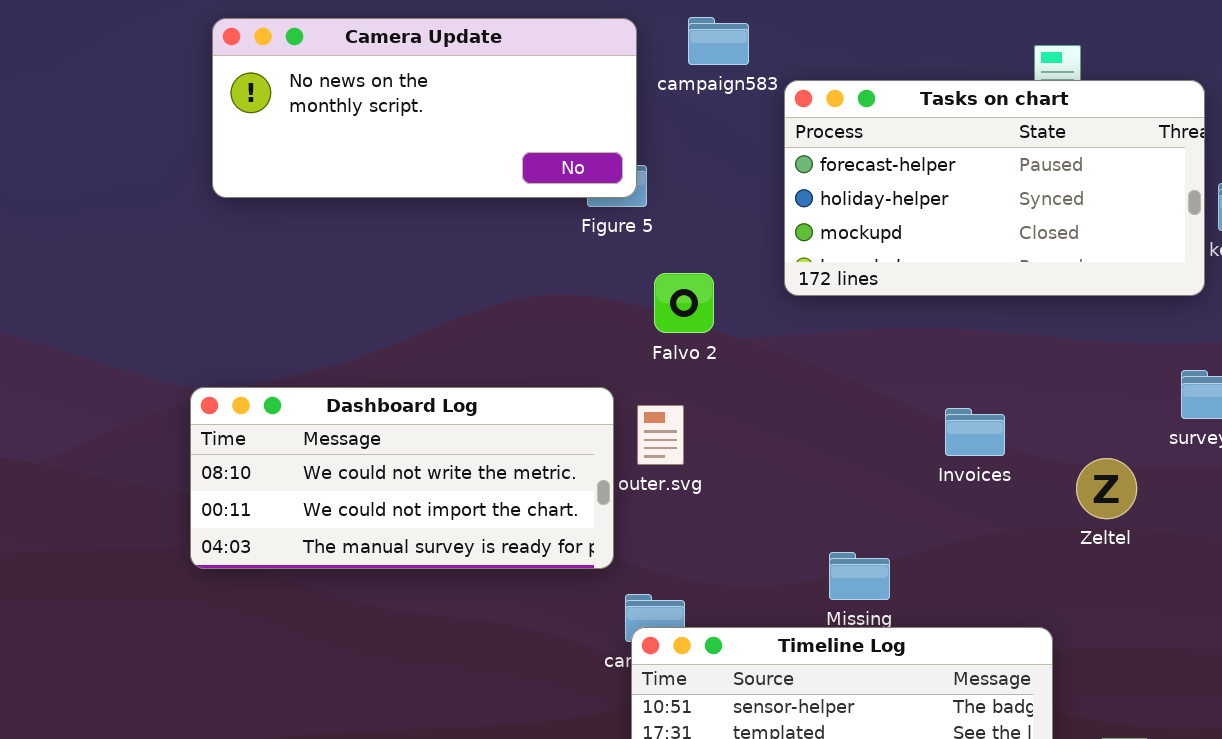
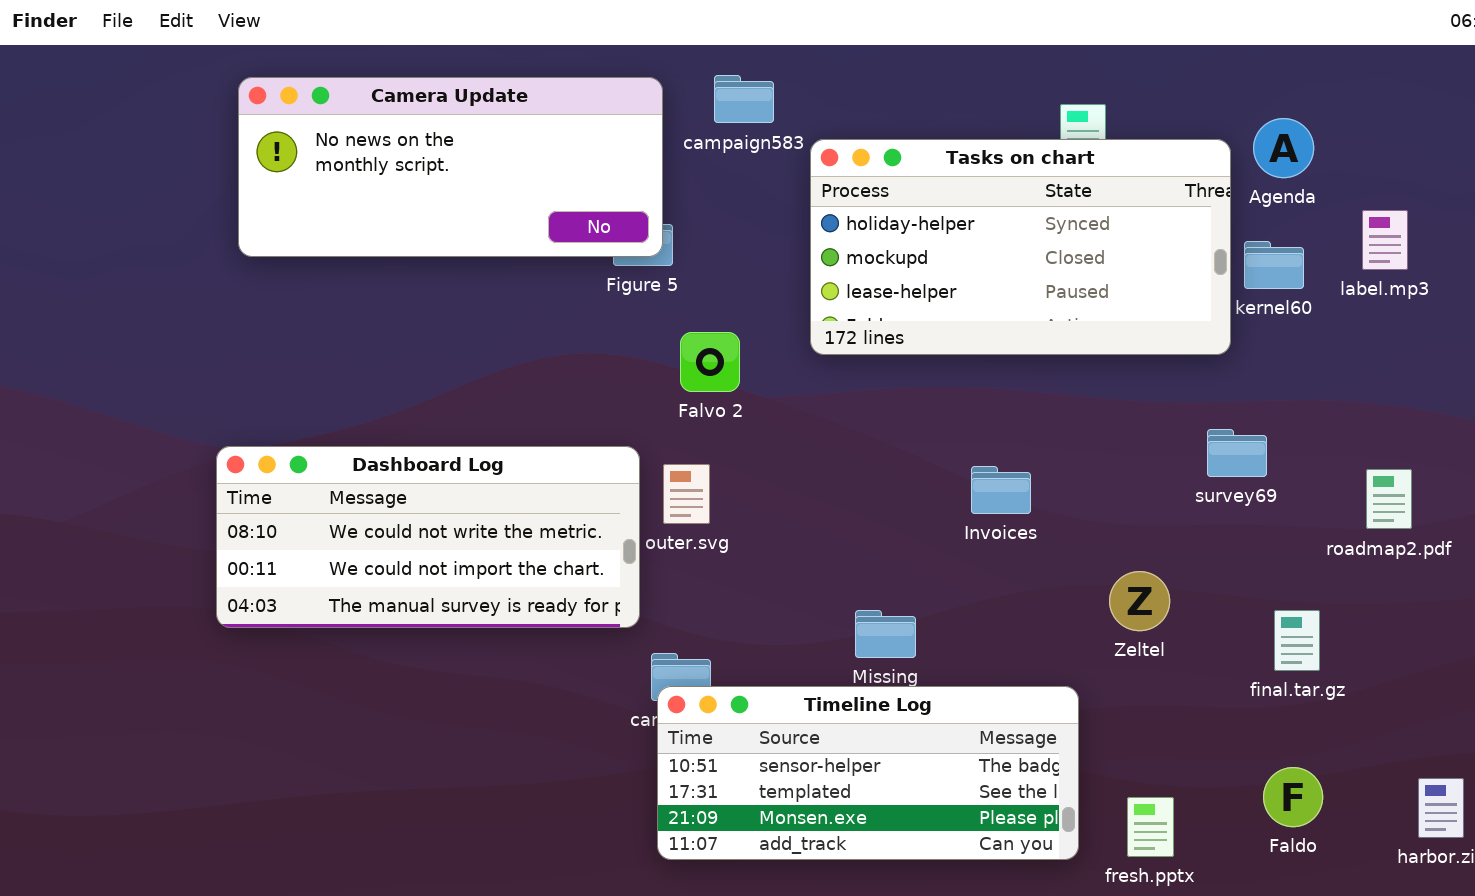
Tasks on chart: [784,80,1205,296] -> [810,139,1231,355], scrolled down 1 row
Zeltel: [1076,458,1137,519] -> [1109,571,1170,631], moved

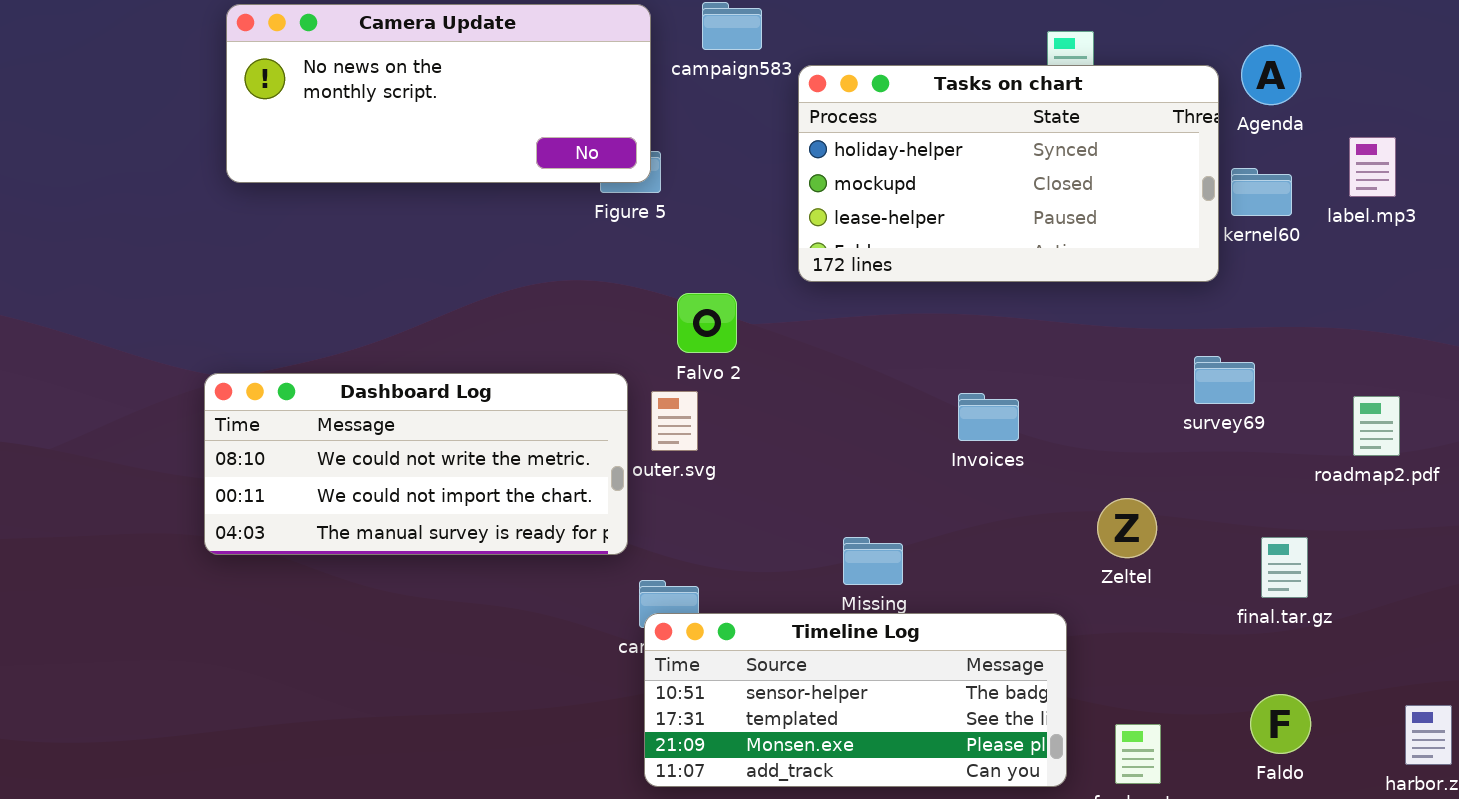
Falvo 2: [680,332,740,392] -> [677,293,737,353], moved

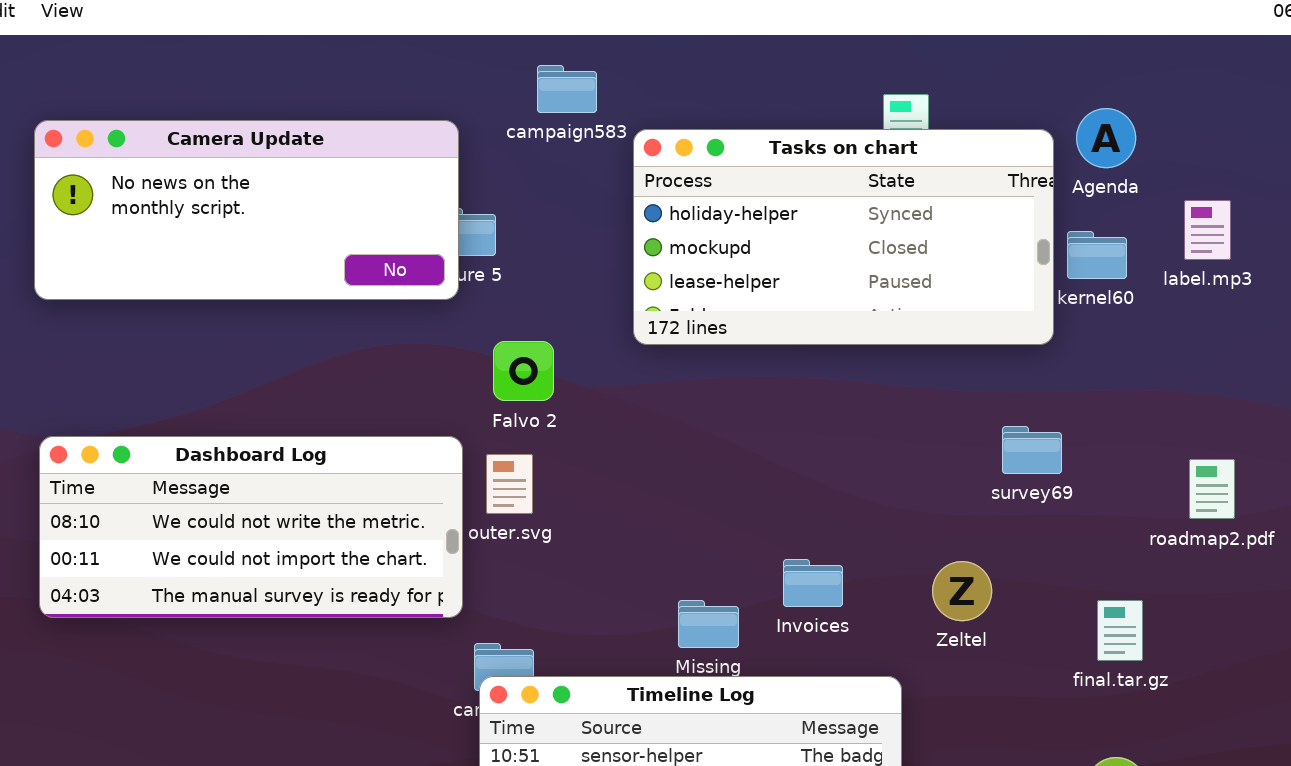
Camera Update: [226,4,651,183] -> [34,120,459,300], moved
Falvo 2: [677,293,737,353] -> [493,341,554,401], moved
survey69: [1194,356,1255,404] -> [1002,426,1062,474], moved
Invoices: [958,393,1019,441] -> [783,559,843,607], moved

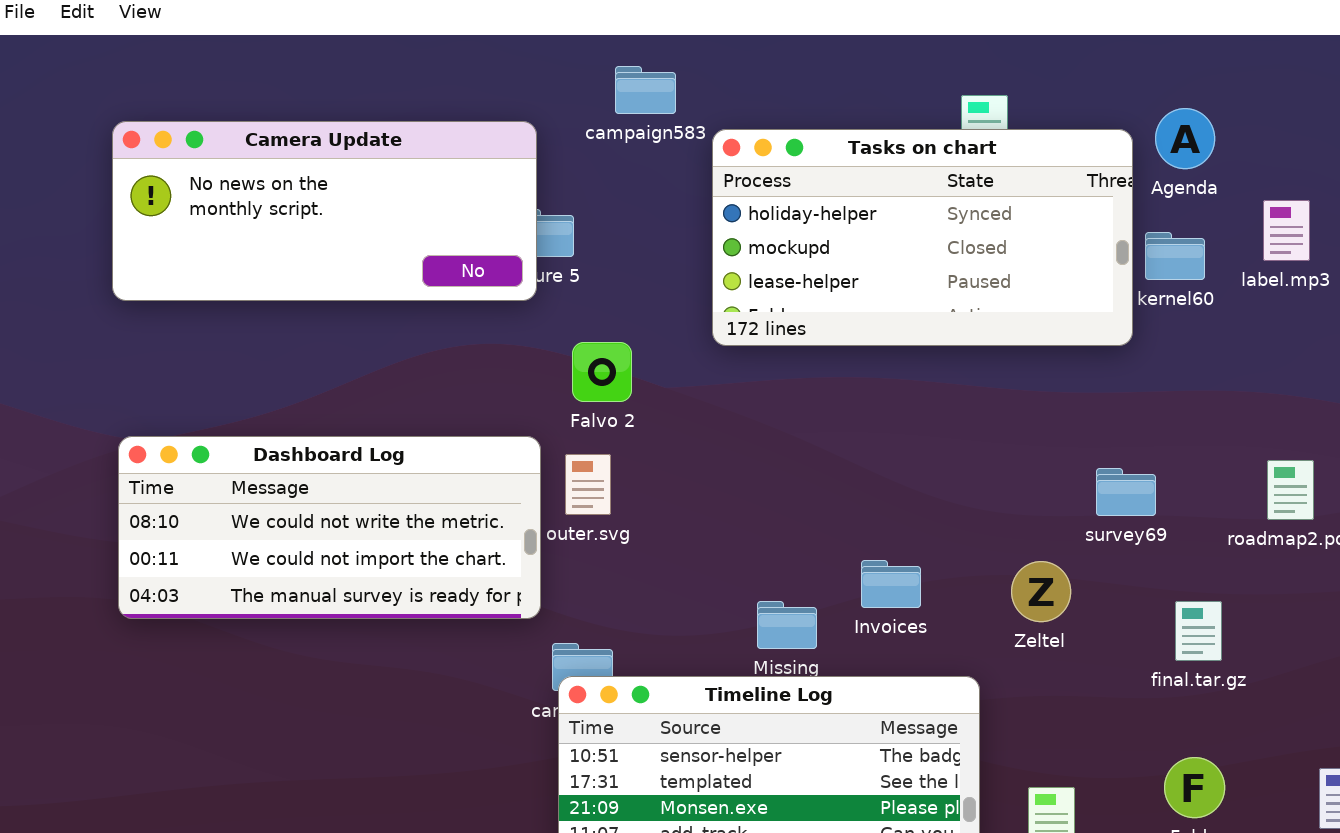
survey69: [1002,426,1062,474] -> [1096,468,1156,516], moved

